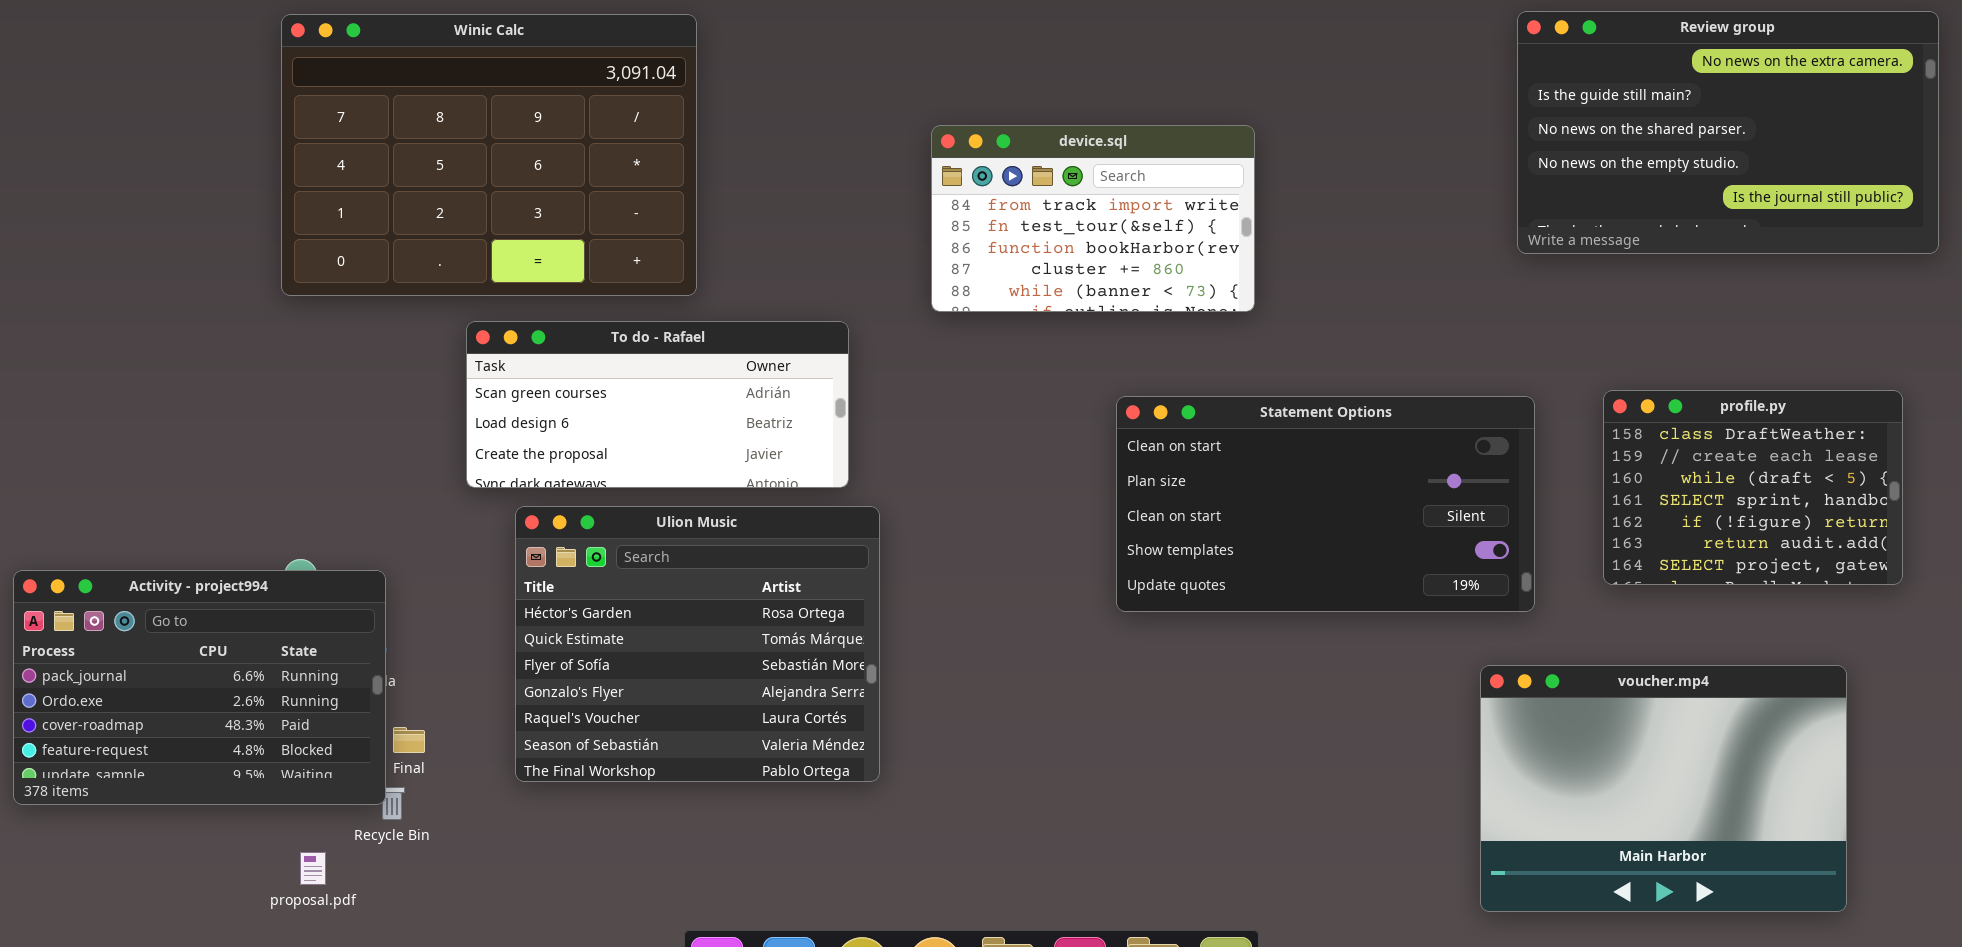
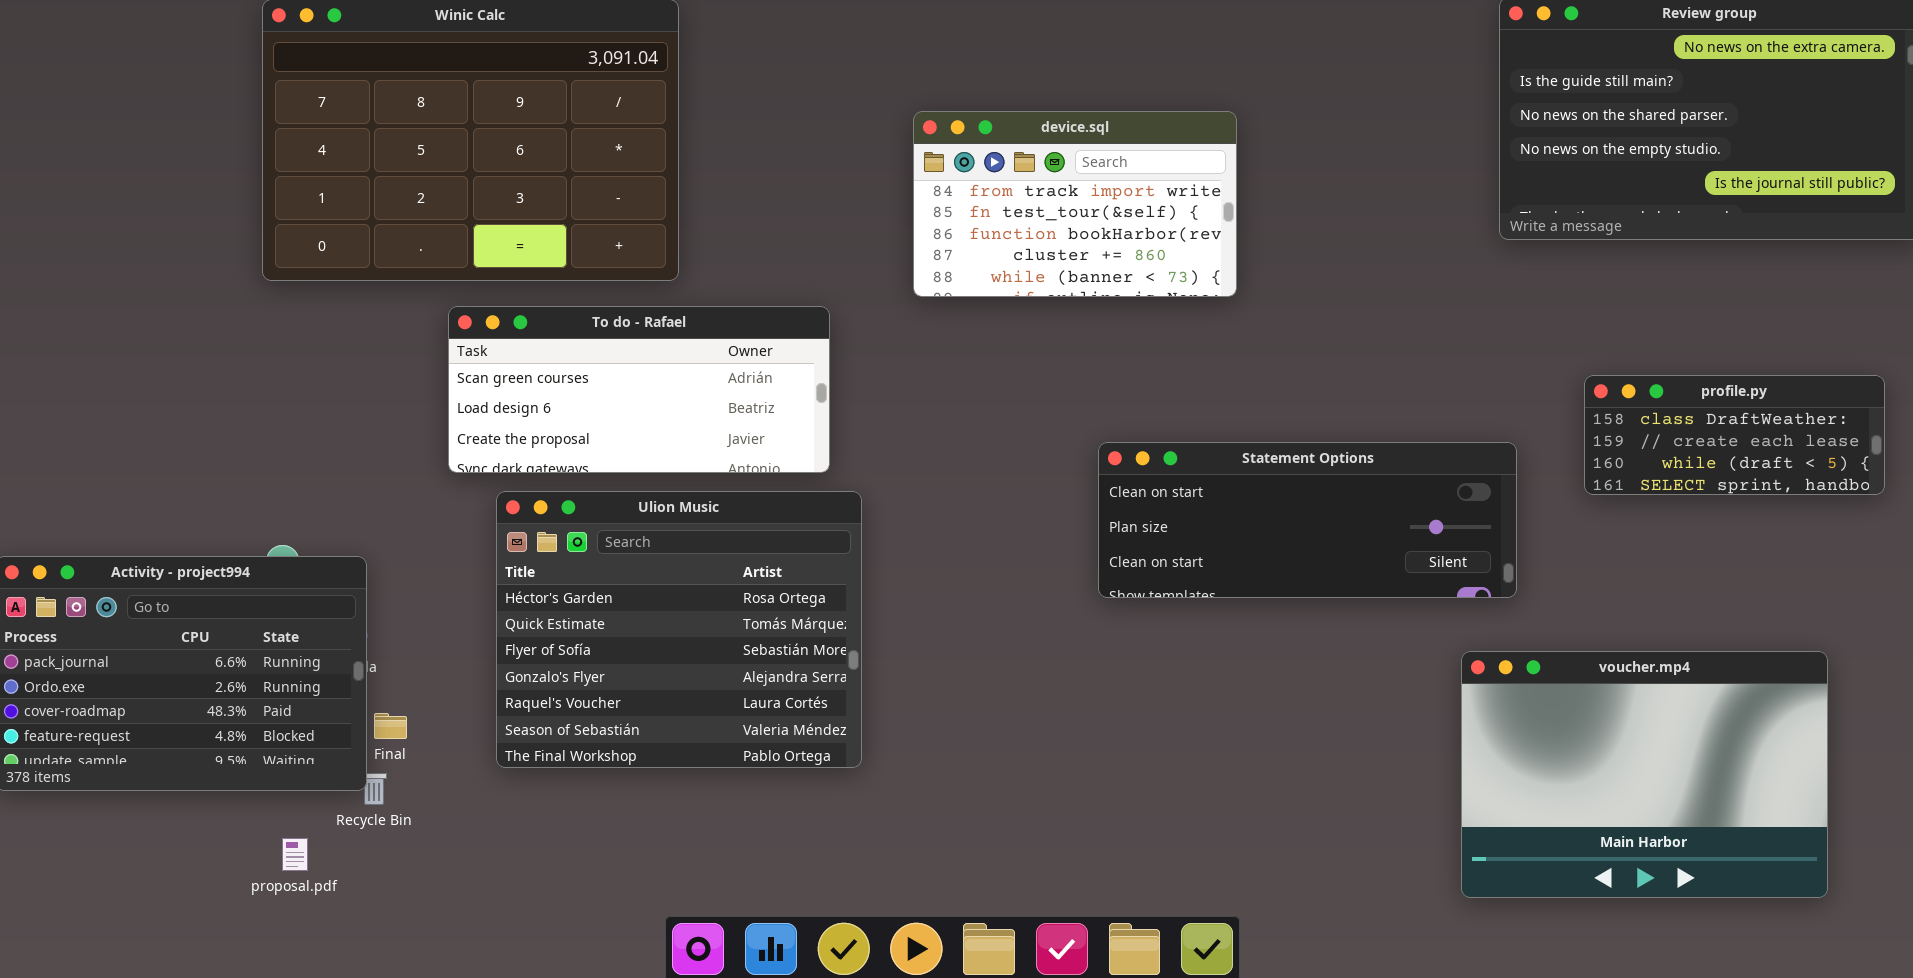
profile.py: [1603,390,1903,585] -> [1584,375,1885,495], resized
Statement Options: [1116,396,1535,612] -> [1098,442,1517,598], resized

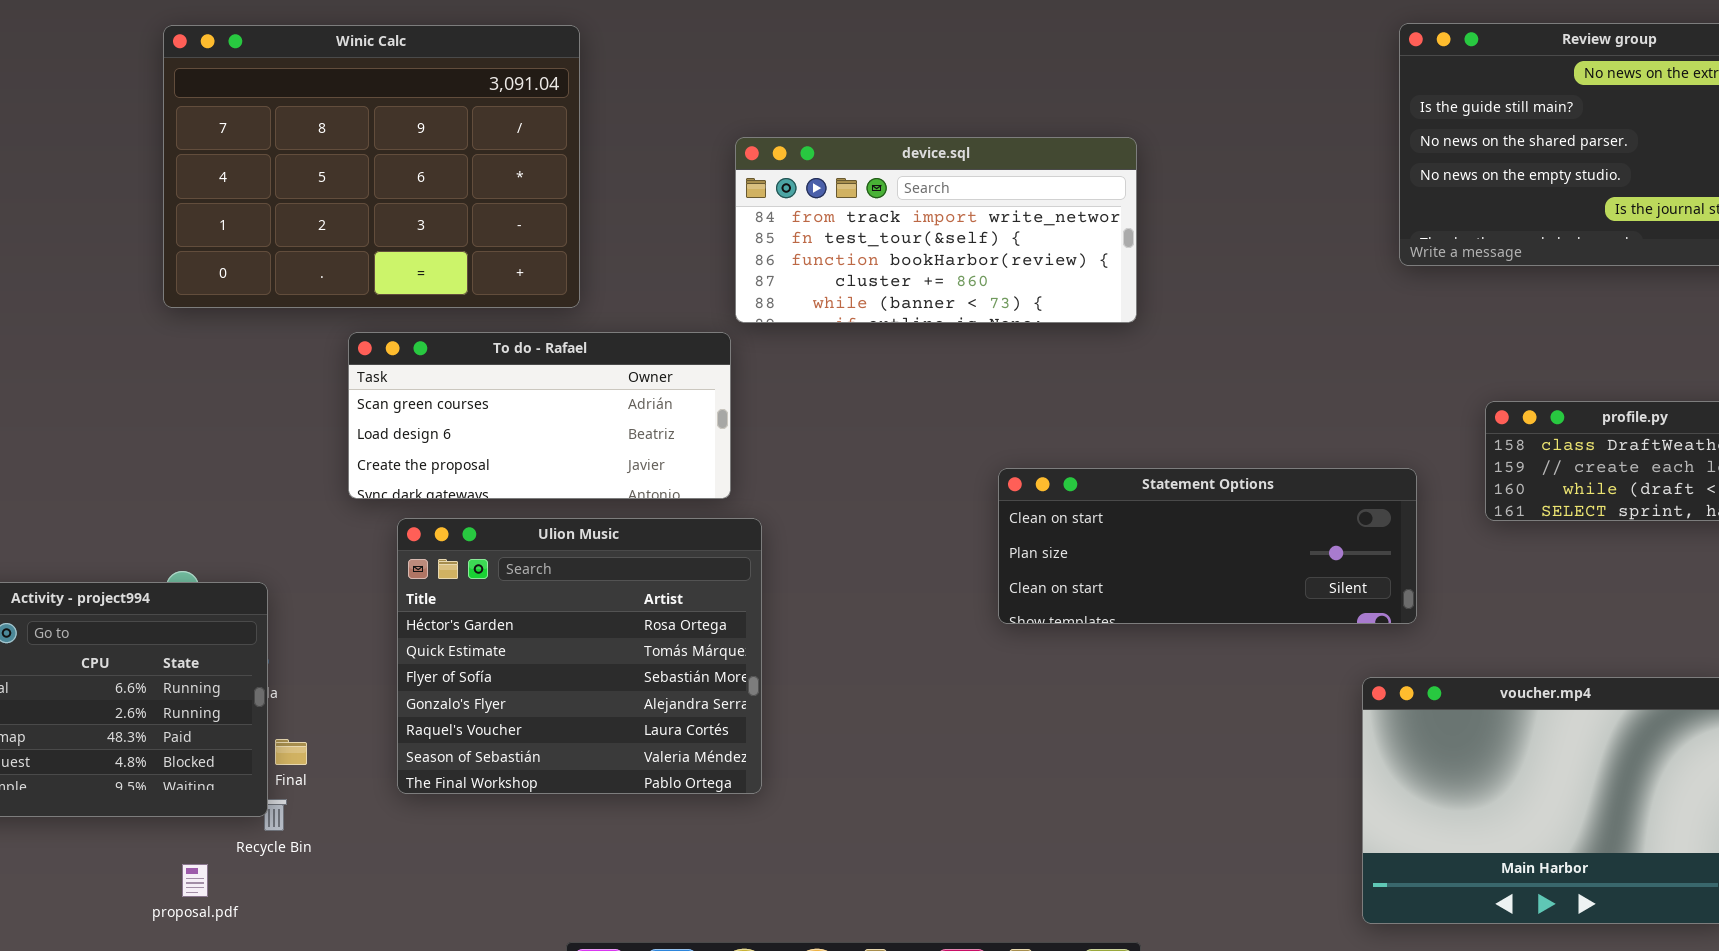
device.sql: [913,111,1237,297] -> [735,137,1137,323], resized

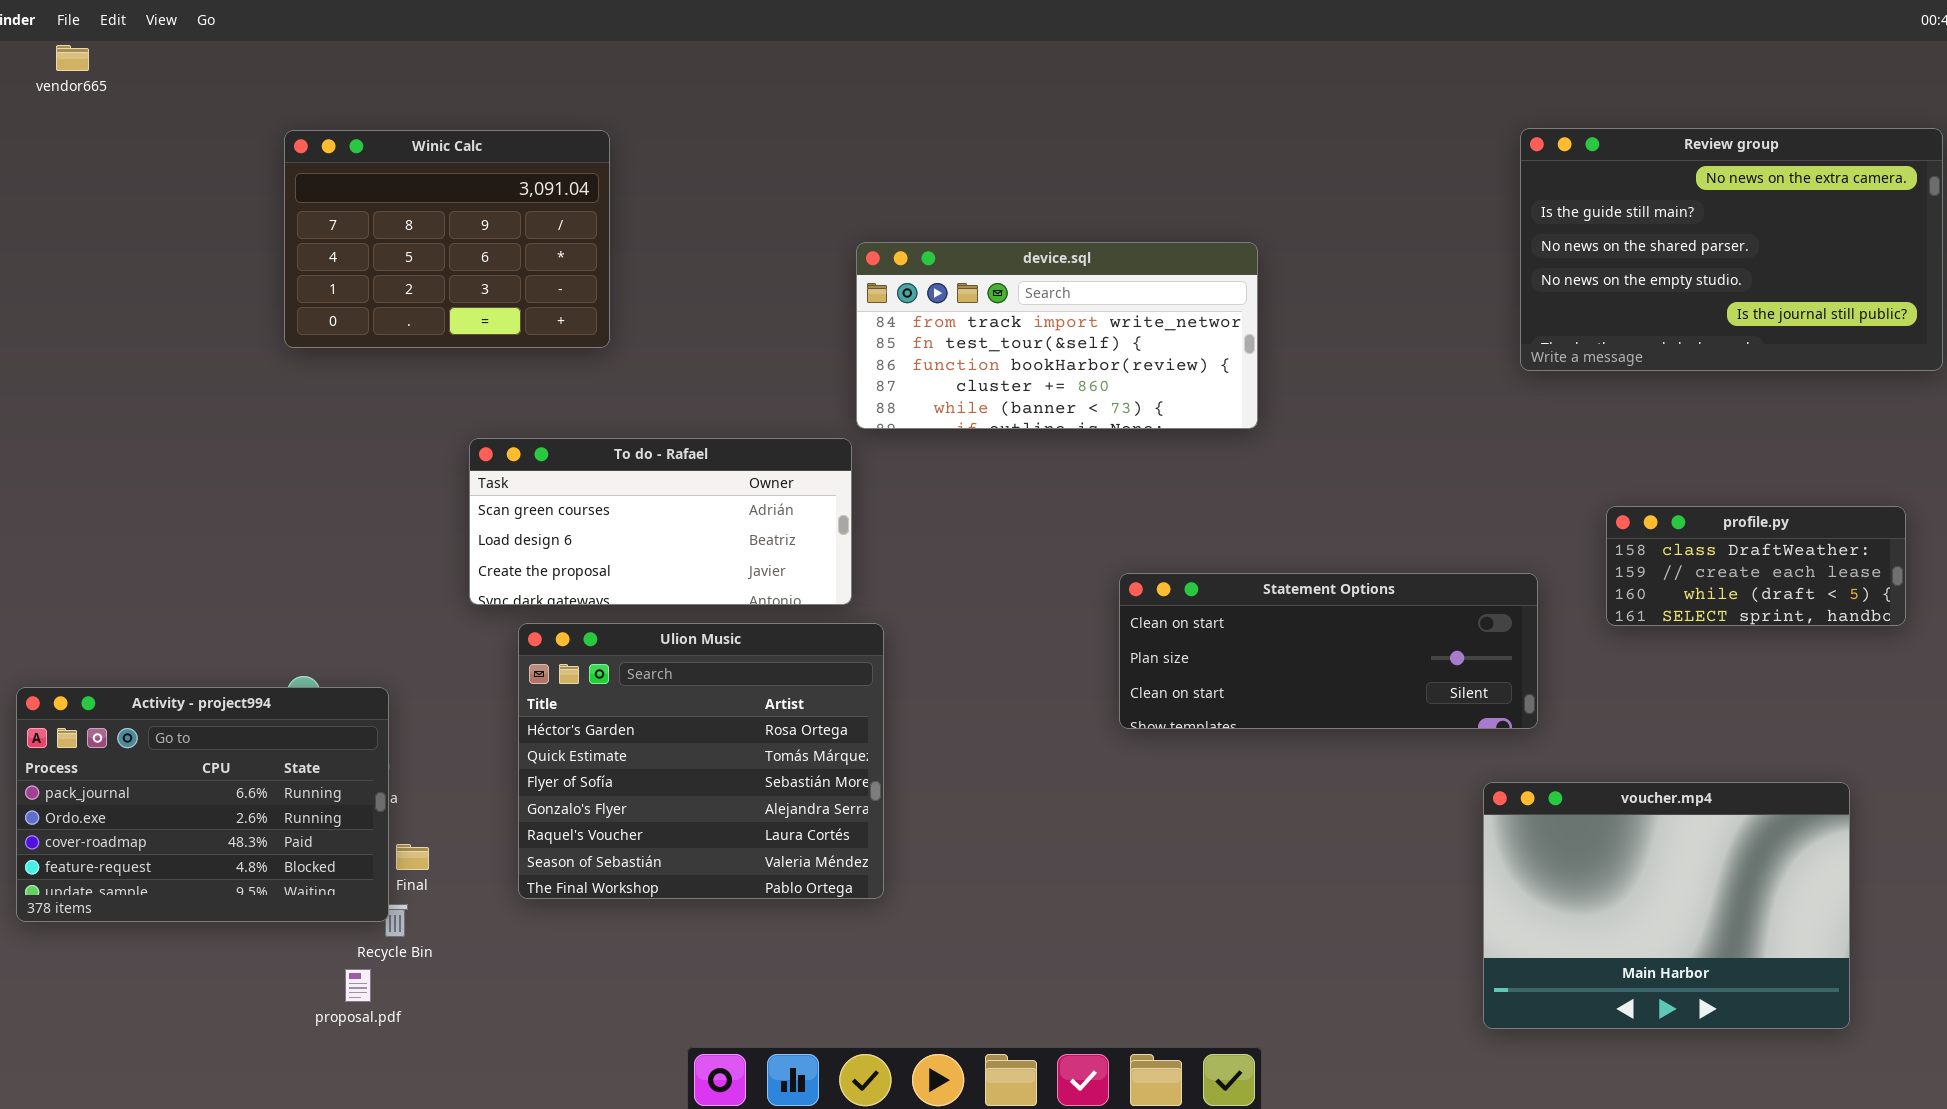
Winic Calc: [163,25,580,308] -> [284,130,610,348], resized
proposal.pdf: [182,864,208,897] -> [345,969,371,1002], moved

